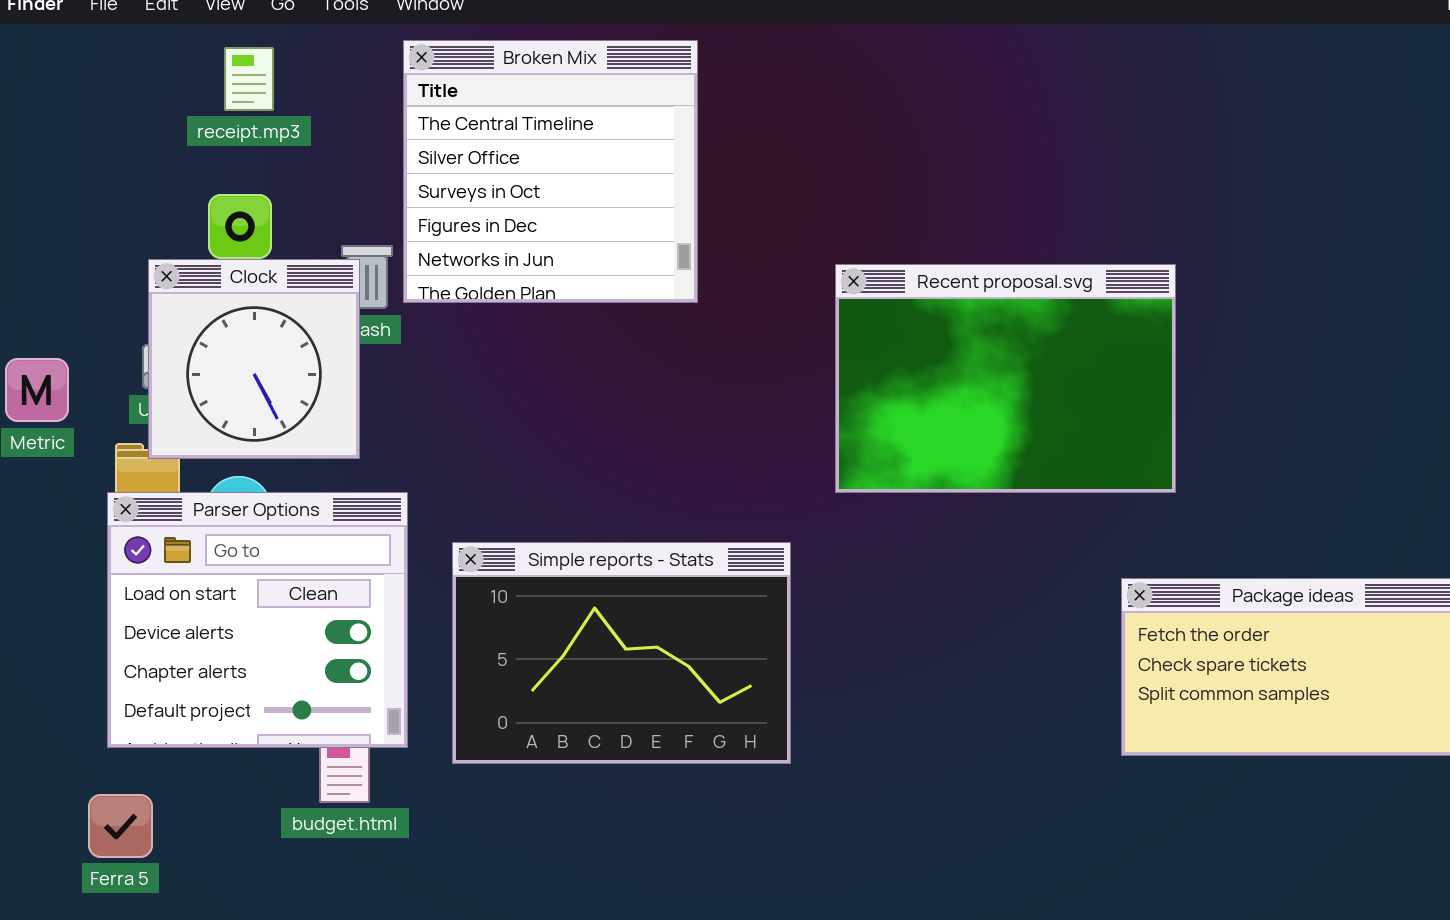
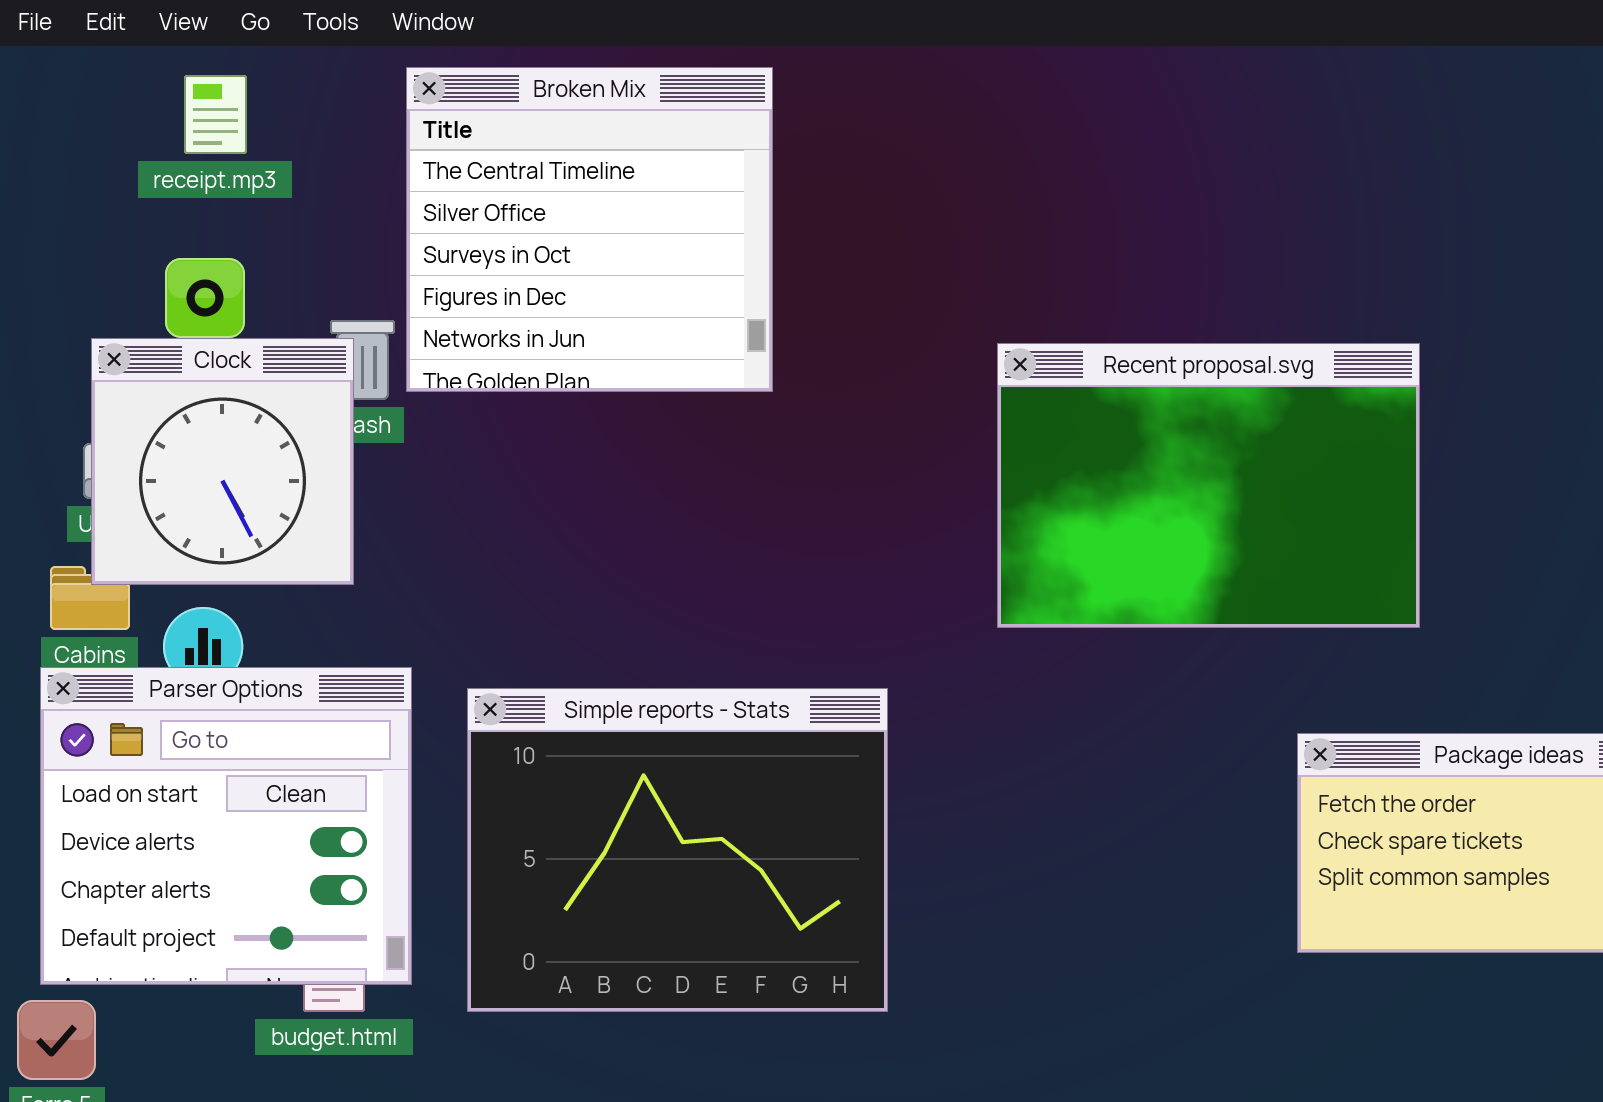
Recent proposal.svg: [835,264,1176,493] -> [997,343,1420,628], moved
Parser Options: [107,492,408,748] -> [40,667,412,985], moved
Simple reports - Stats: [452,542,791,764] -> [467,688,888,1012], resized

